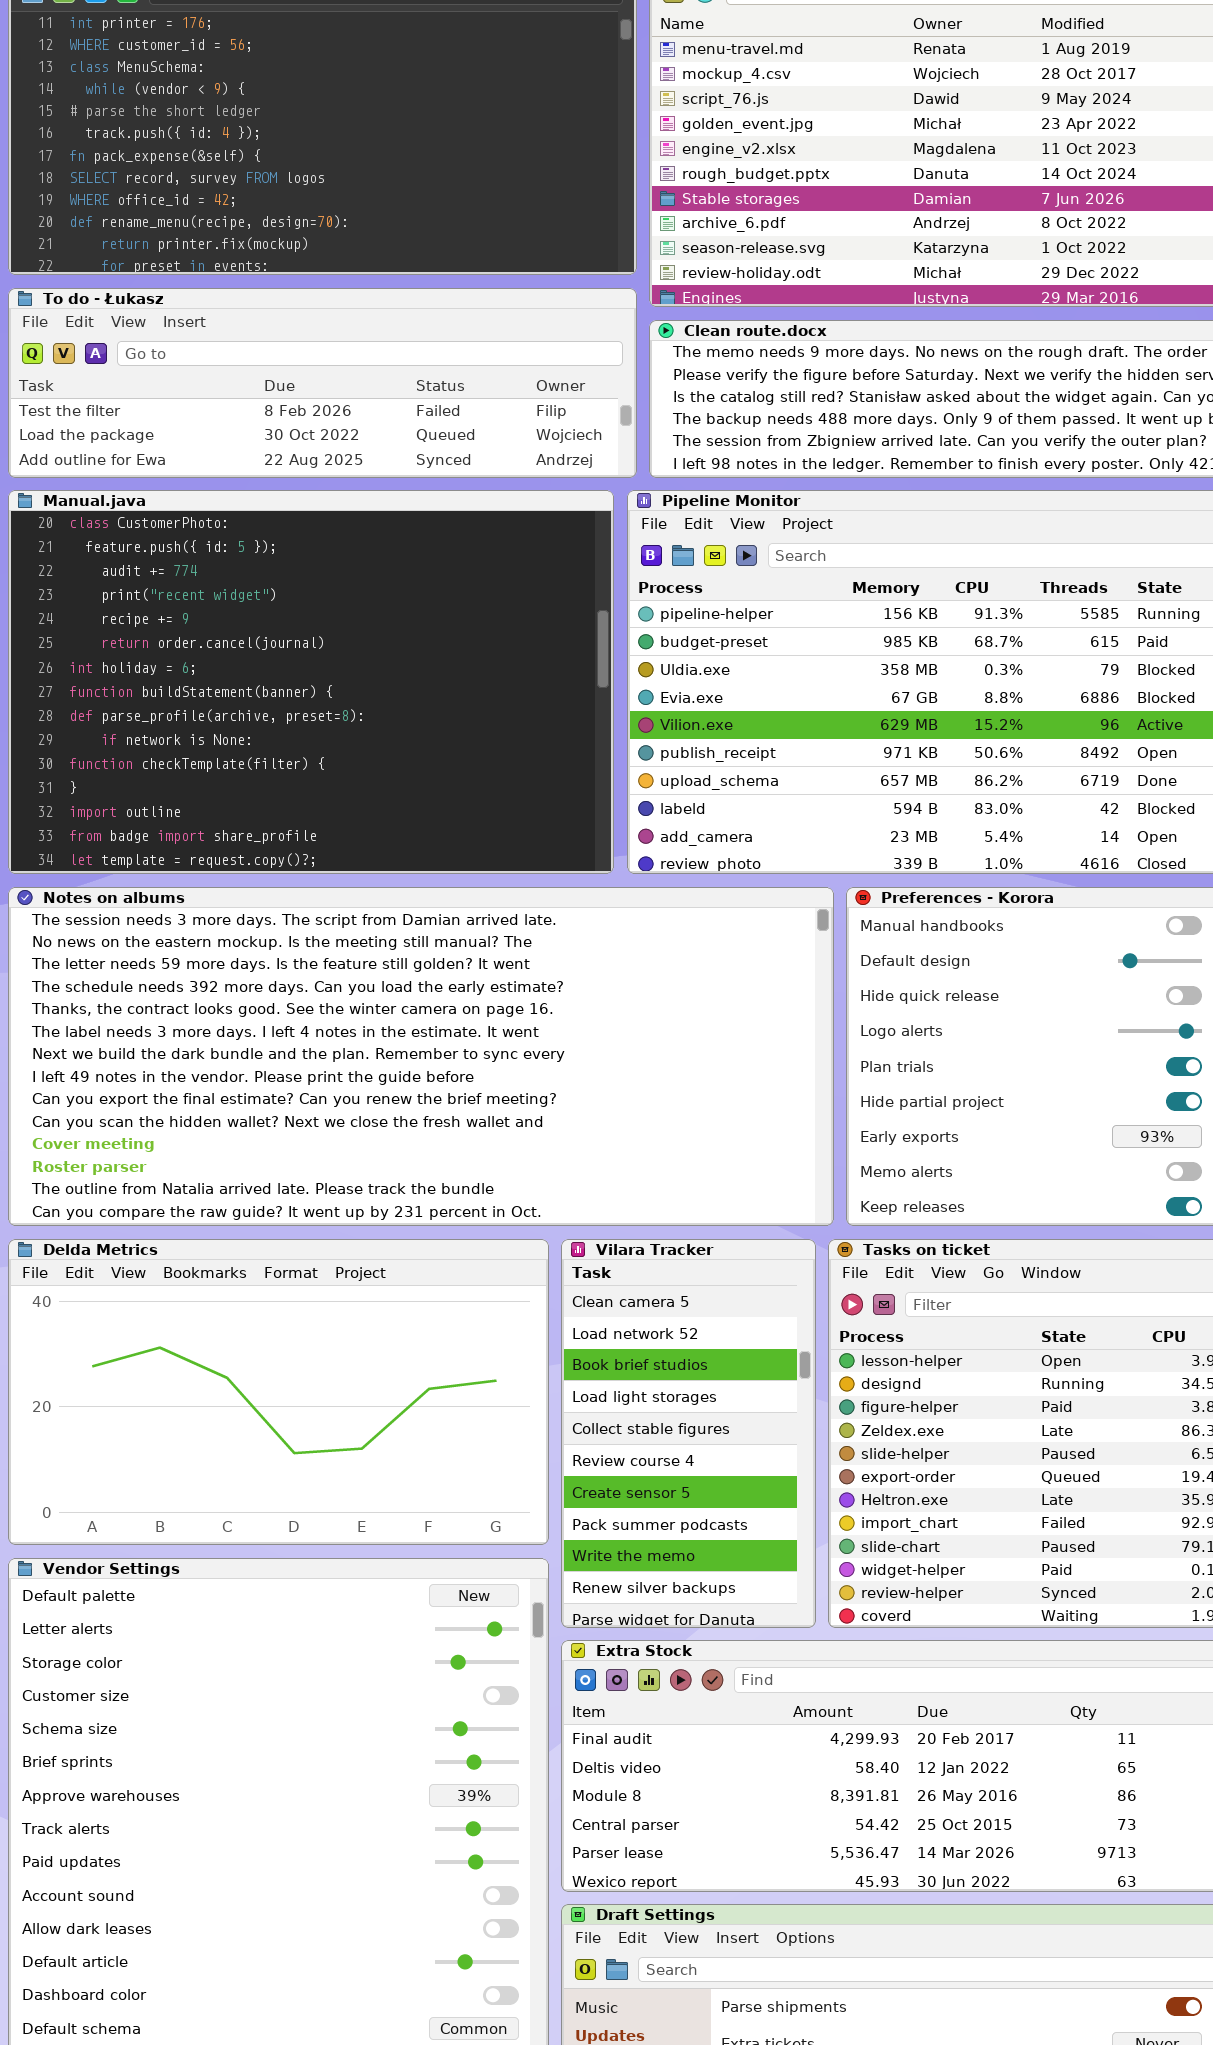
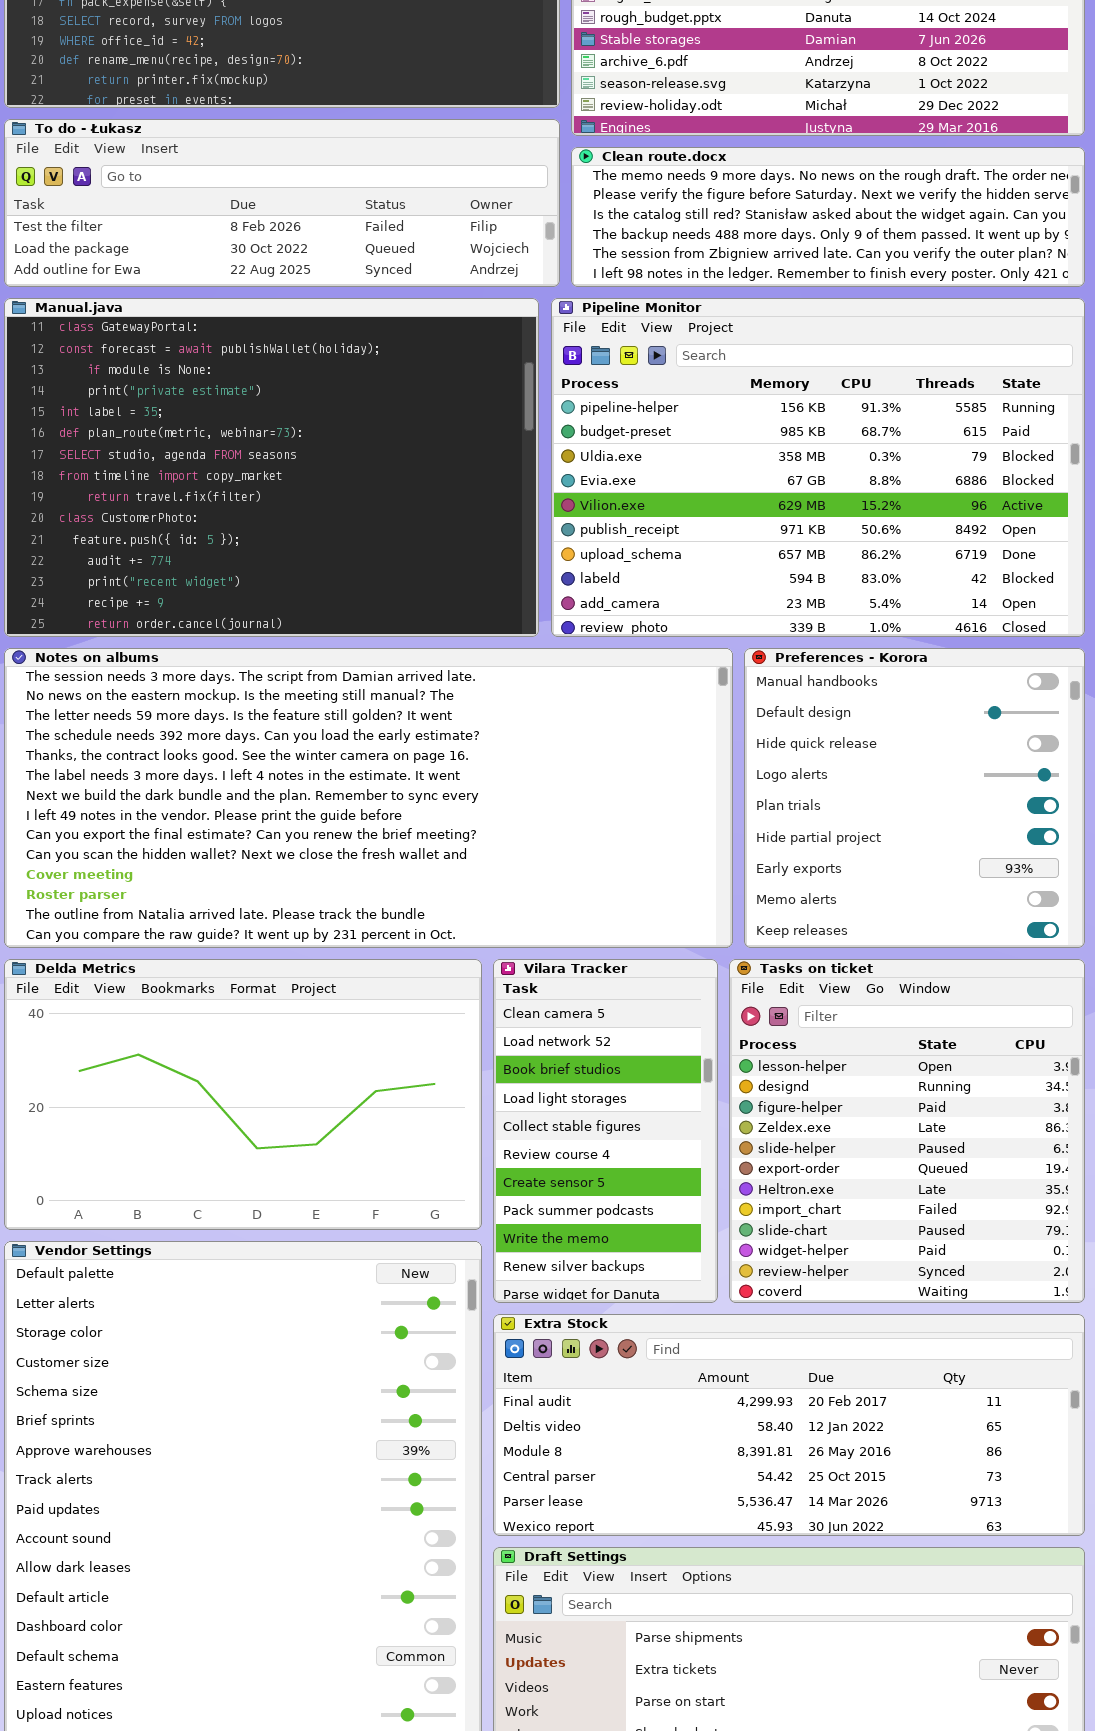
Manual.java: [8,490,614,874] -> [4,298,539,637], scrolled up 9 rows

